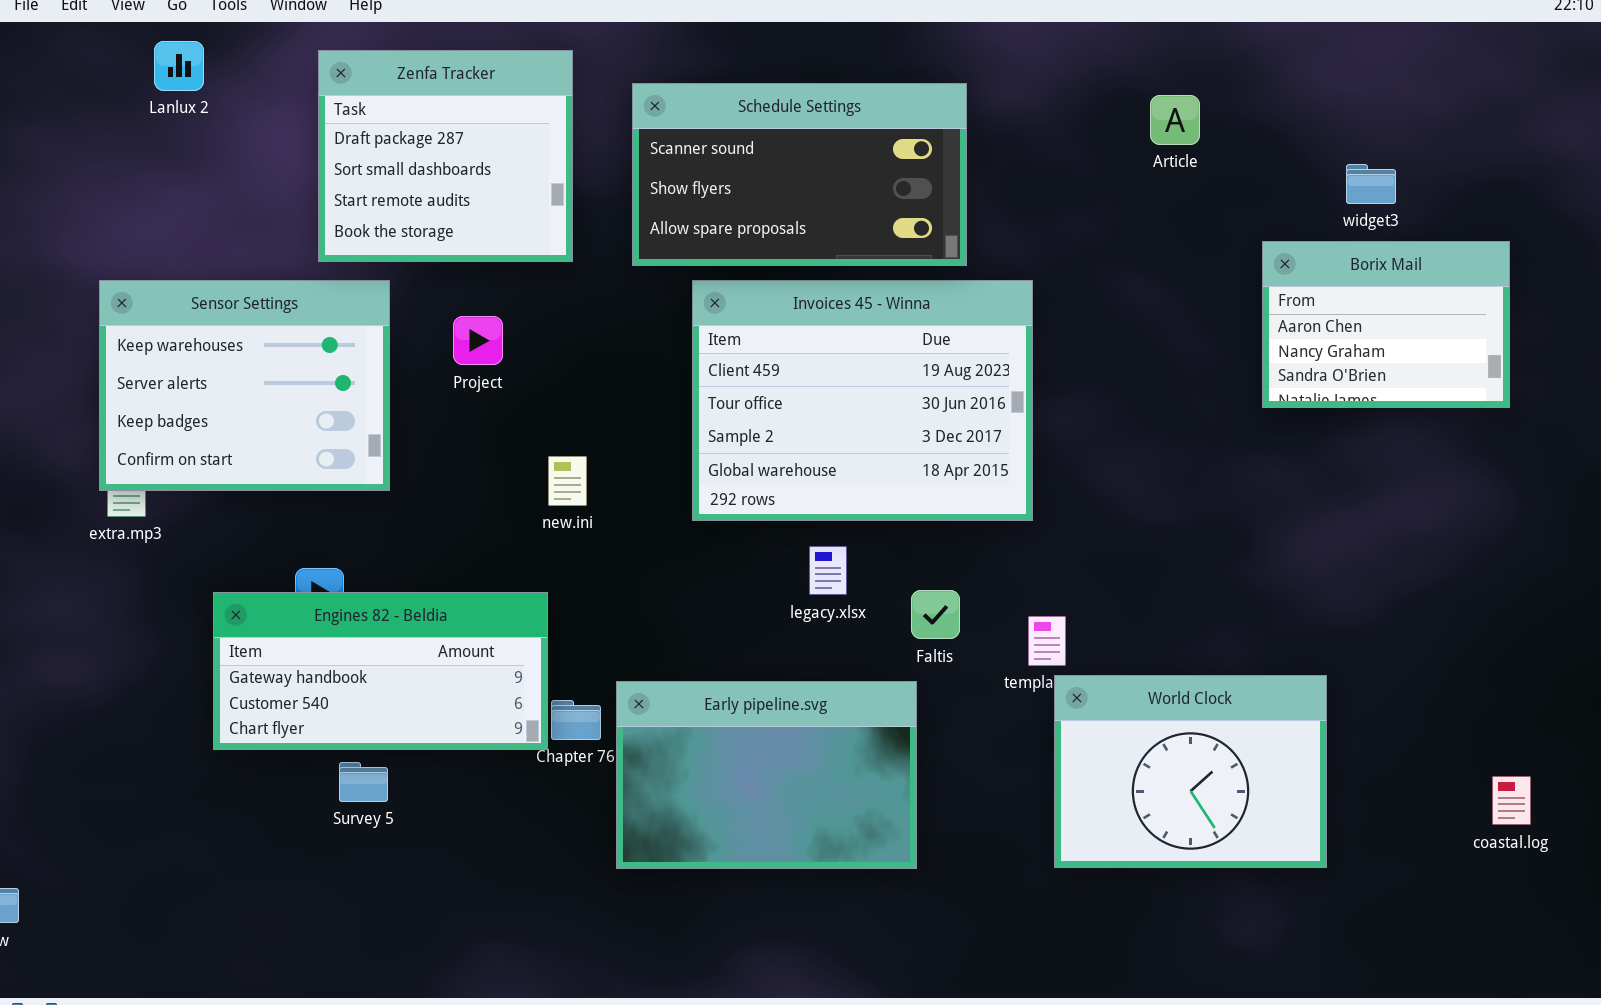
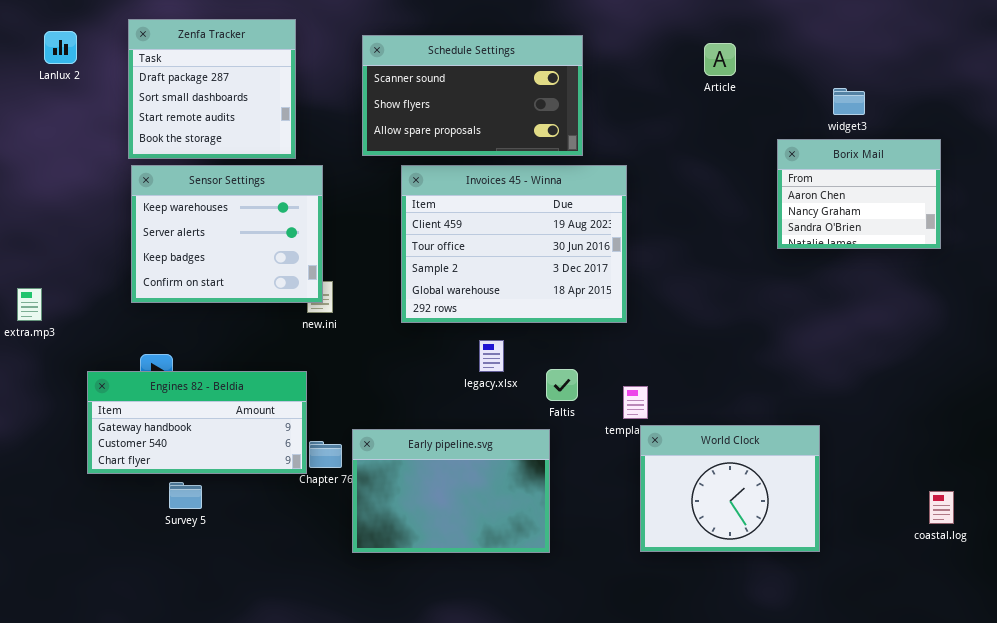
Lanlux 2: [154,41,204,91] -> [44,31,77,64], moved
Zenfa Tracker: [318,50,573,262] -> [128,19,296,159], moved
Sensor Settings: [99,280,390,491] -> [131,165,323,303], moved

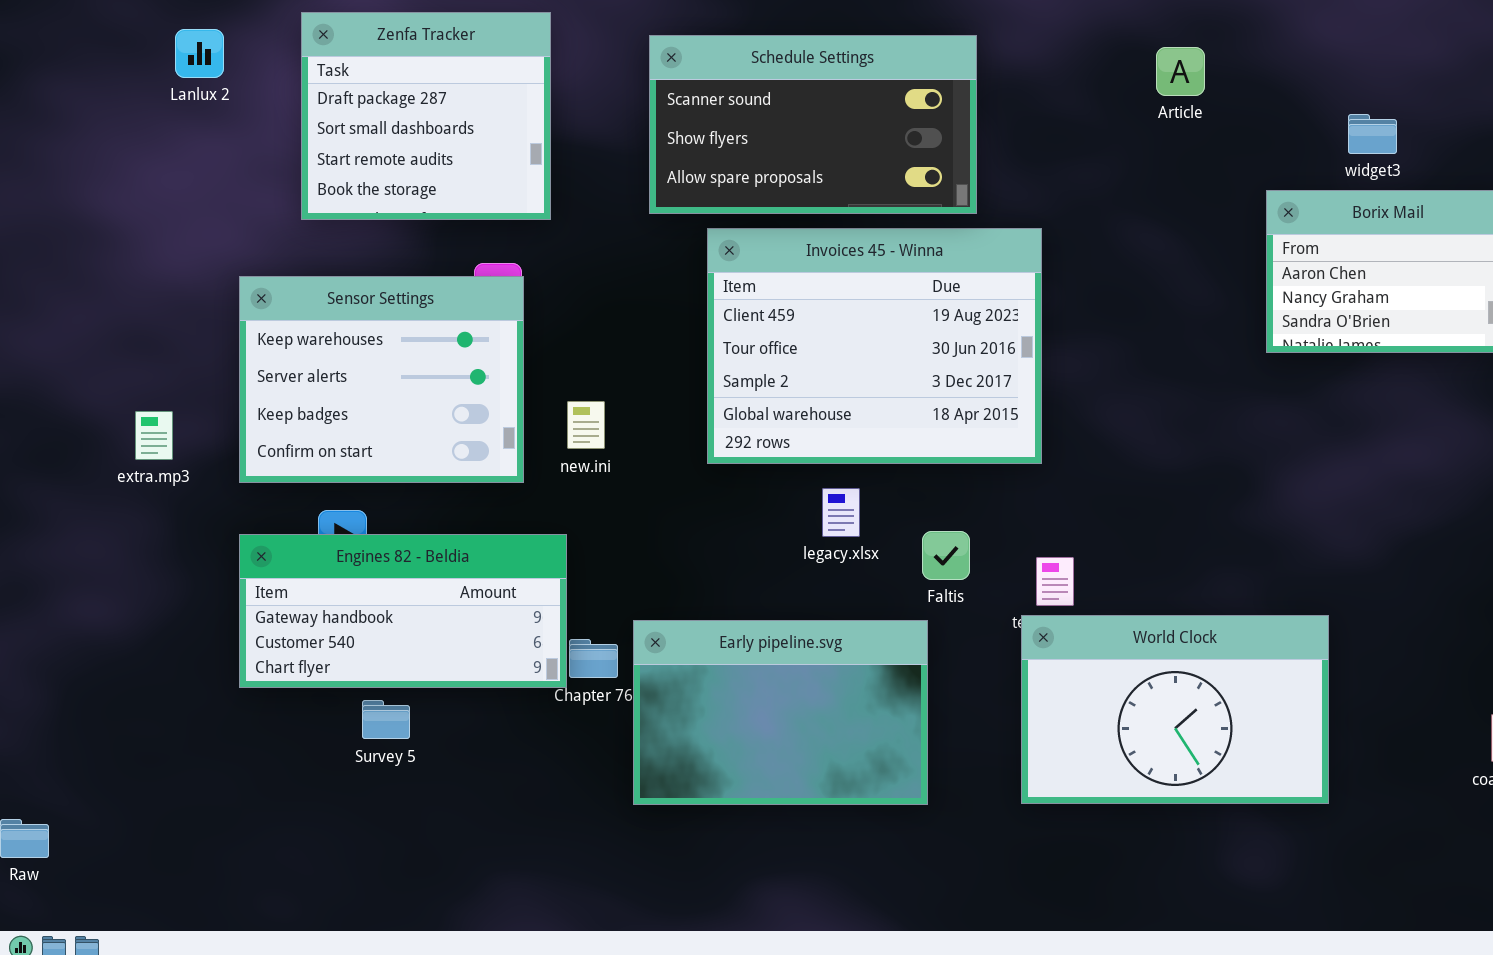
Sensor Settings: [131,165,323,303] -> [239,276,524,483], moved
World Clock: [640,425,820,552] -> [1021,615,1329,804], resized

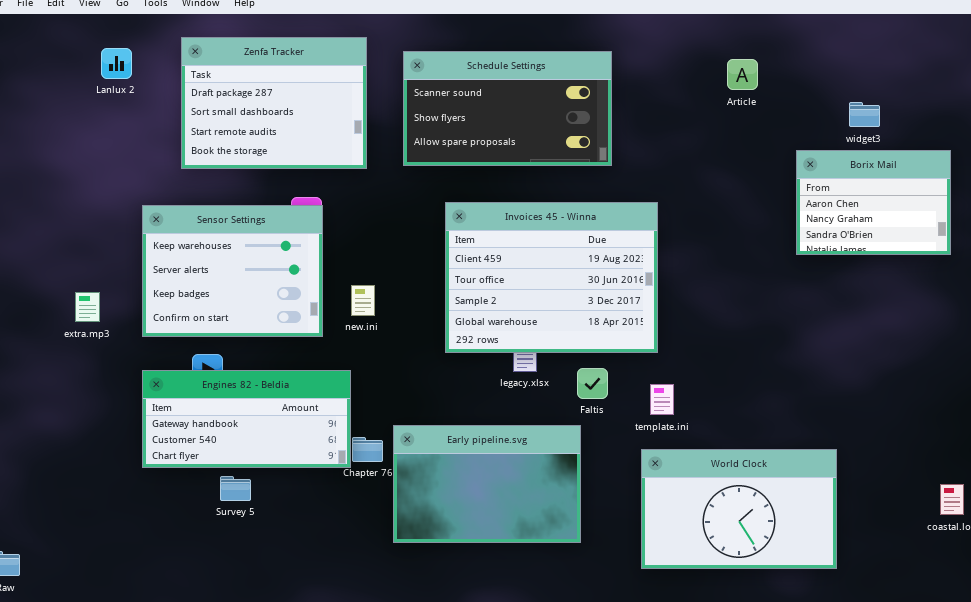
Zenfa Tracker: [301,12,551,220] -> [181,37,367,169], resized
Invoices 45 - Winna: [707,228,1042,464] -> [445,202,658,353], moved
World Clock: [1021,615,1329,804] -> [641,449,837,569], moved

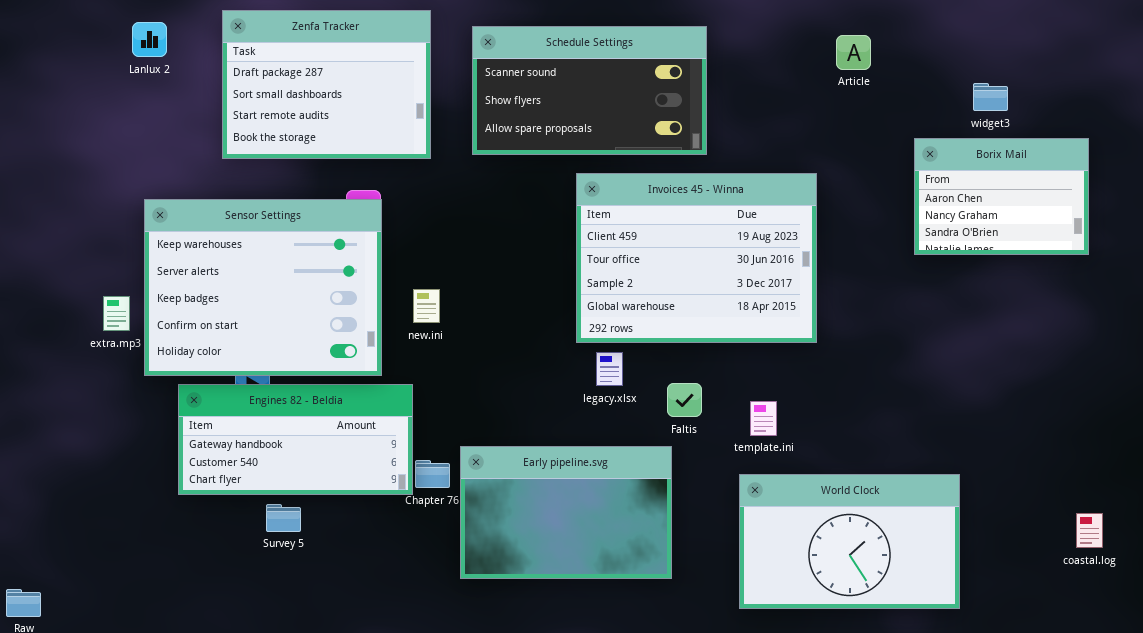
Invoices 45 - Winna: [445,202,658,353] -> [576,173,817,343], moved
Sensor Settings: [142,205,323,337] -> [144,199,382,376], resized

